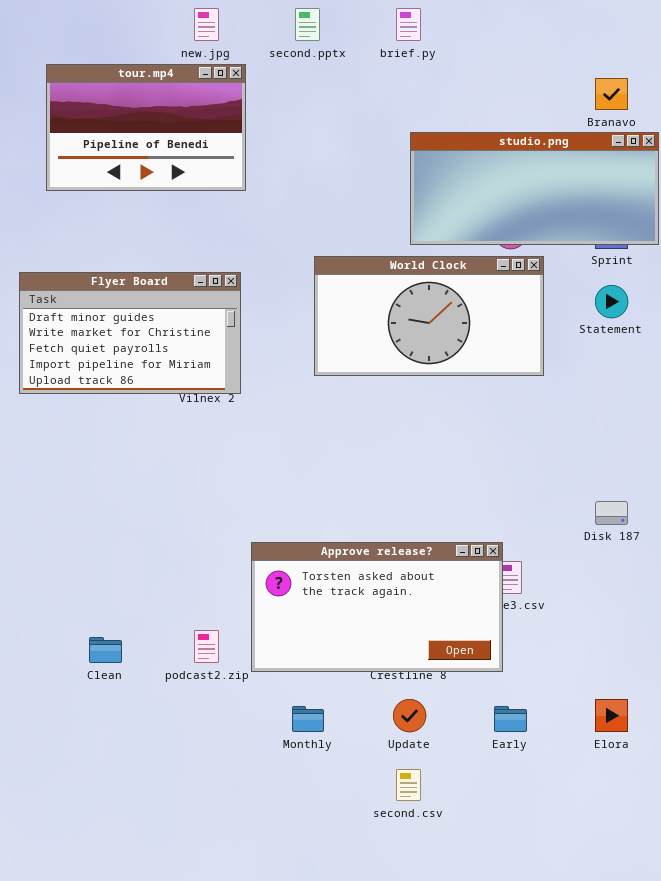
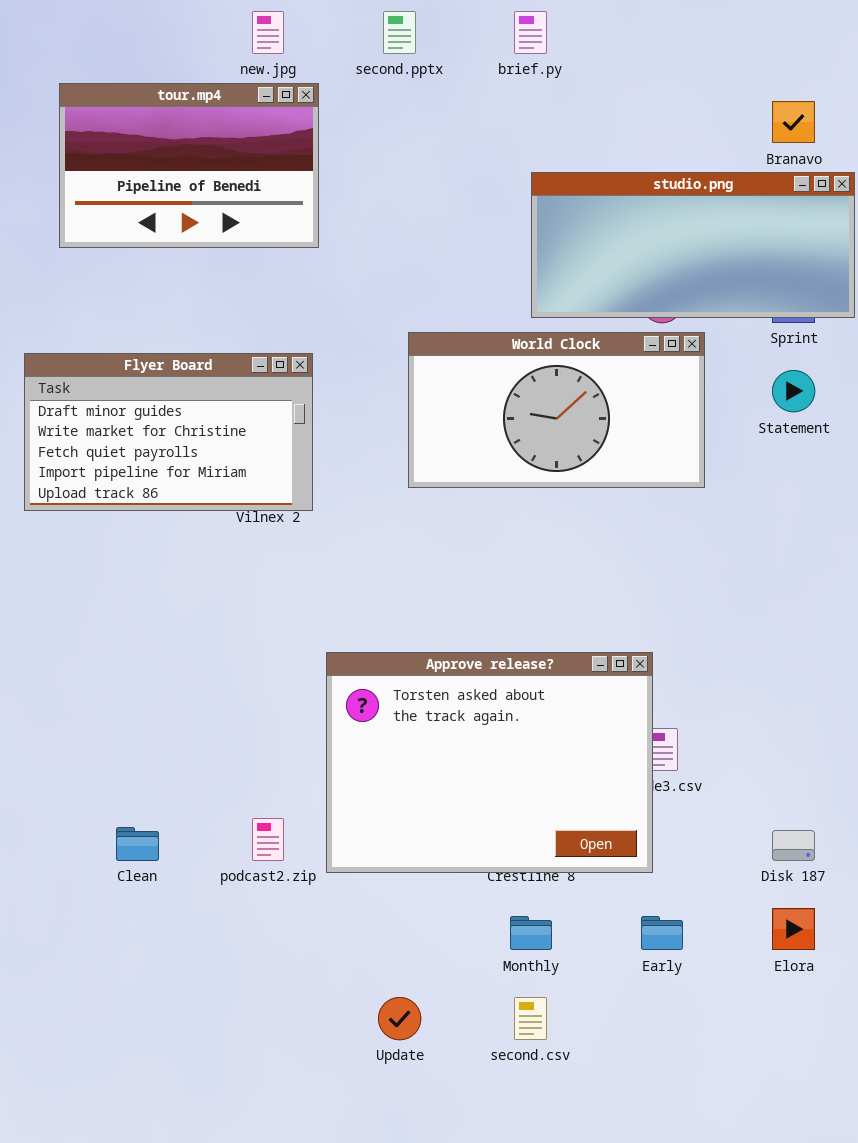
Disk 187: [595,501,628,525] -> [772,830,815,861], moved
Approve release?: [251,542,503,672] -> [326,652,653,873], resized
Update: [393,699,426,732] -> [378,997,421,1040], moved
Monthly: [292,706,324,732] -> [510,916,552,950], moved

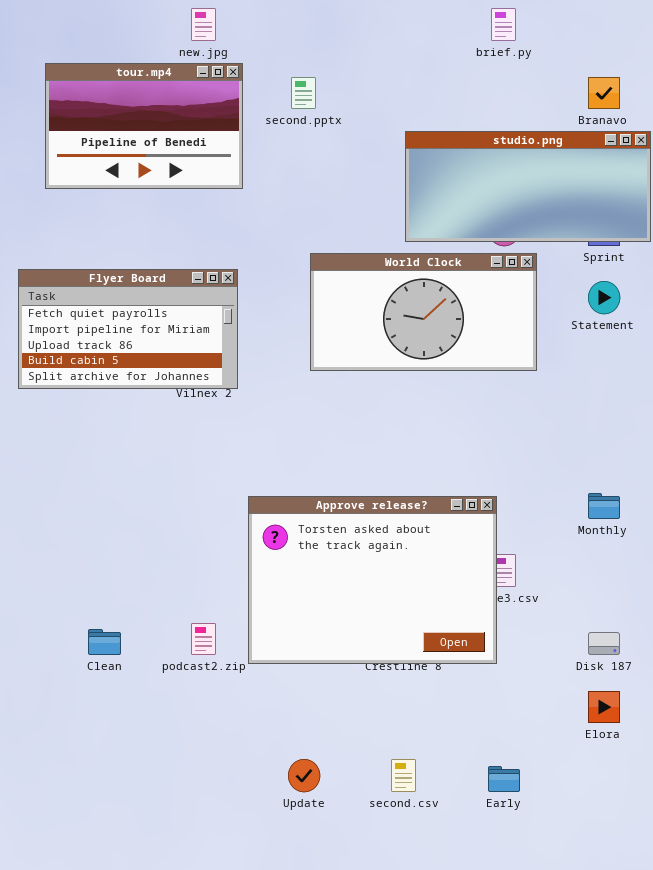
second.pptx: [383,11,416,54] -> [291,77,316,109], moved
brief.py: [514,11,547,54] -> [491,8,516,41], moved
Flyer Board: [24,353,313,511] -> [18,269,238,389], scrolled down 2 rows
Monthly: [510,916,552,950] -> [588,493,620,519], moved
Early: [641,916,683,950] -> [488,766,520,792], moved

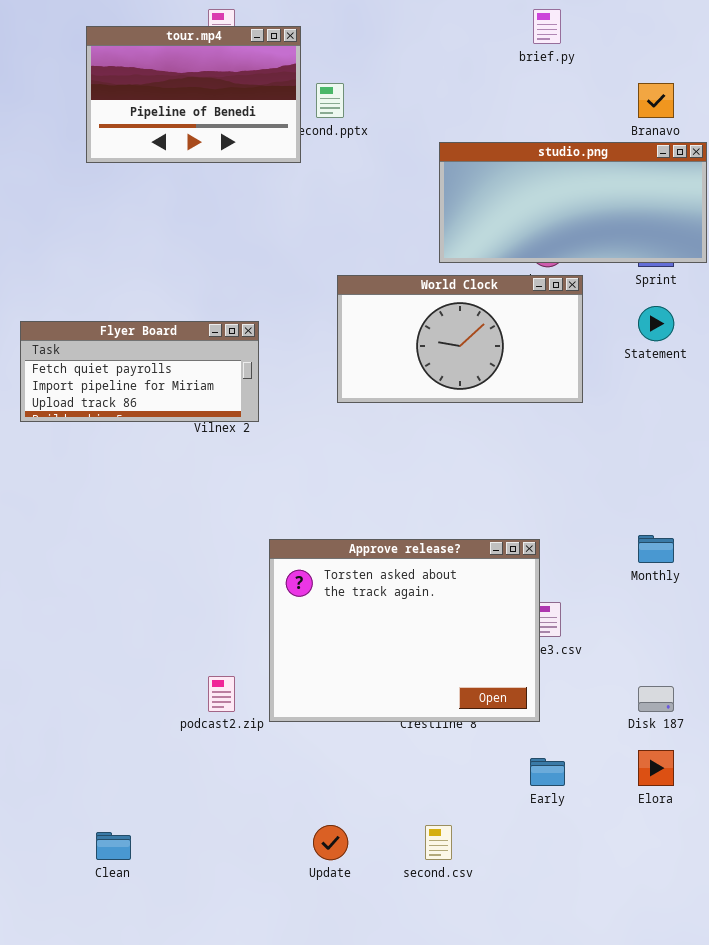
tour.mp4: [45,63,243,189] -> [86,26,301,163], moved
Flyer Board: [18,269,238,389] -> [20,321,259,422], resized
Clean: [88,629,121,655] -> [96,832,131,860], moved
Early: [488,766,520,792] -> [530,758,565,786], moved

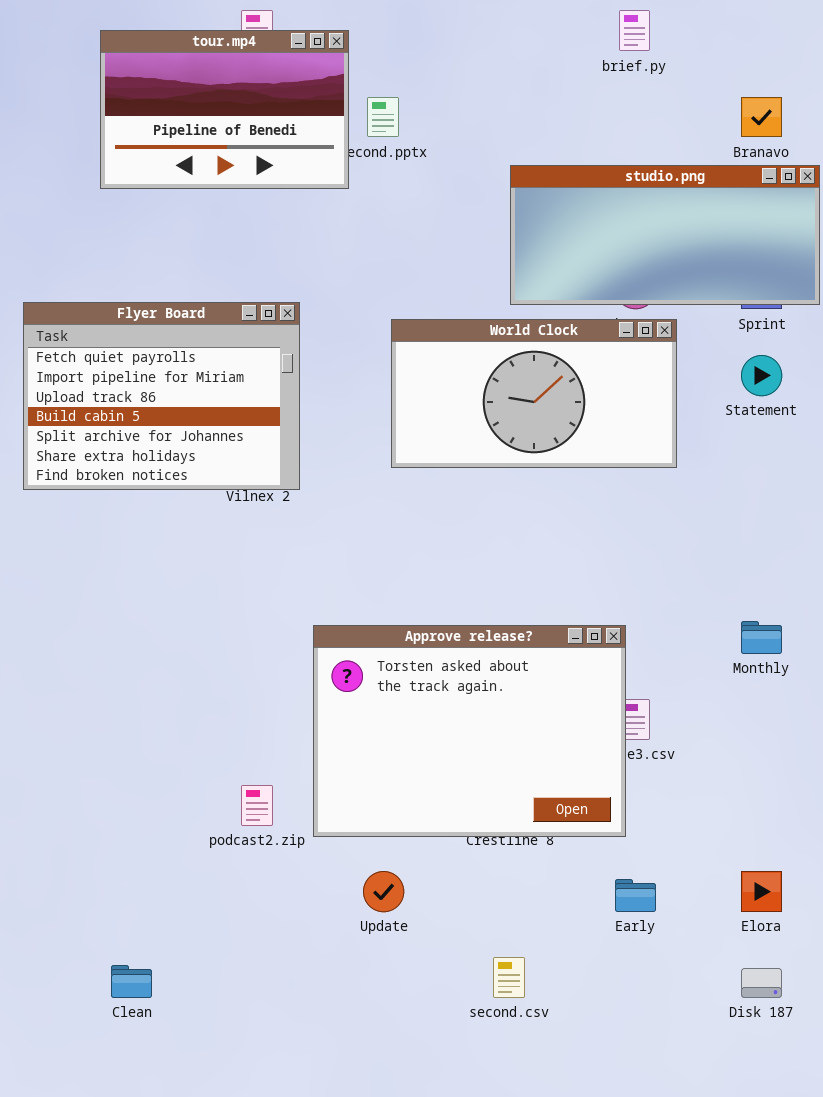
Flyer Board: [20,321,259,422] -> [23,302,300,490], resized
Disk 187: [638,686,674,712] -> [741,968,782,998], moved
Update: [313,825,348,860] -> [363,871,404,912], moved

